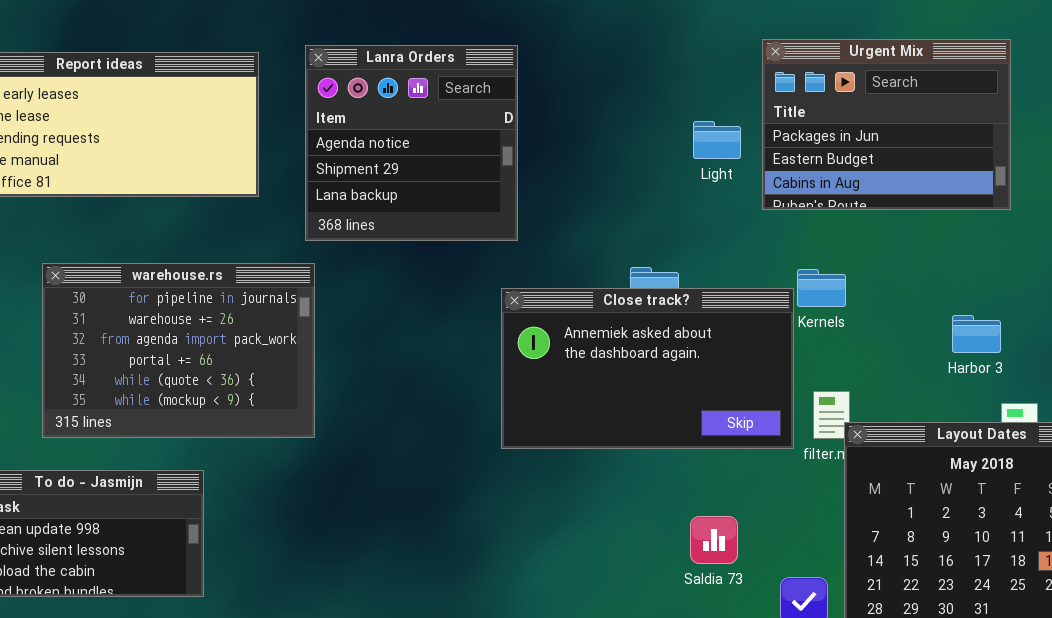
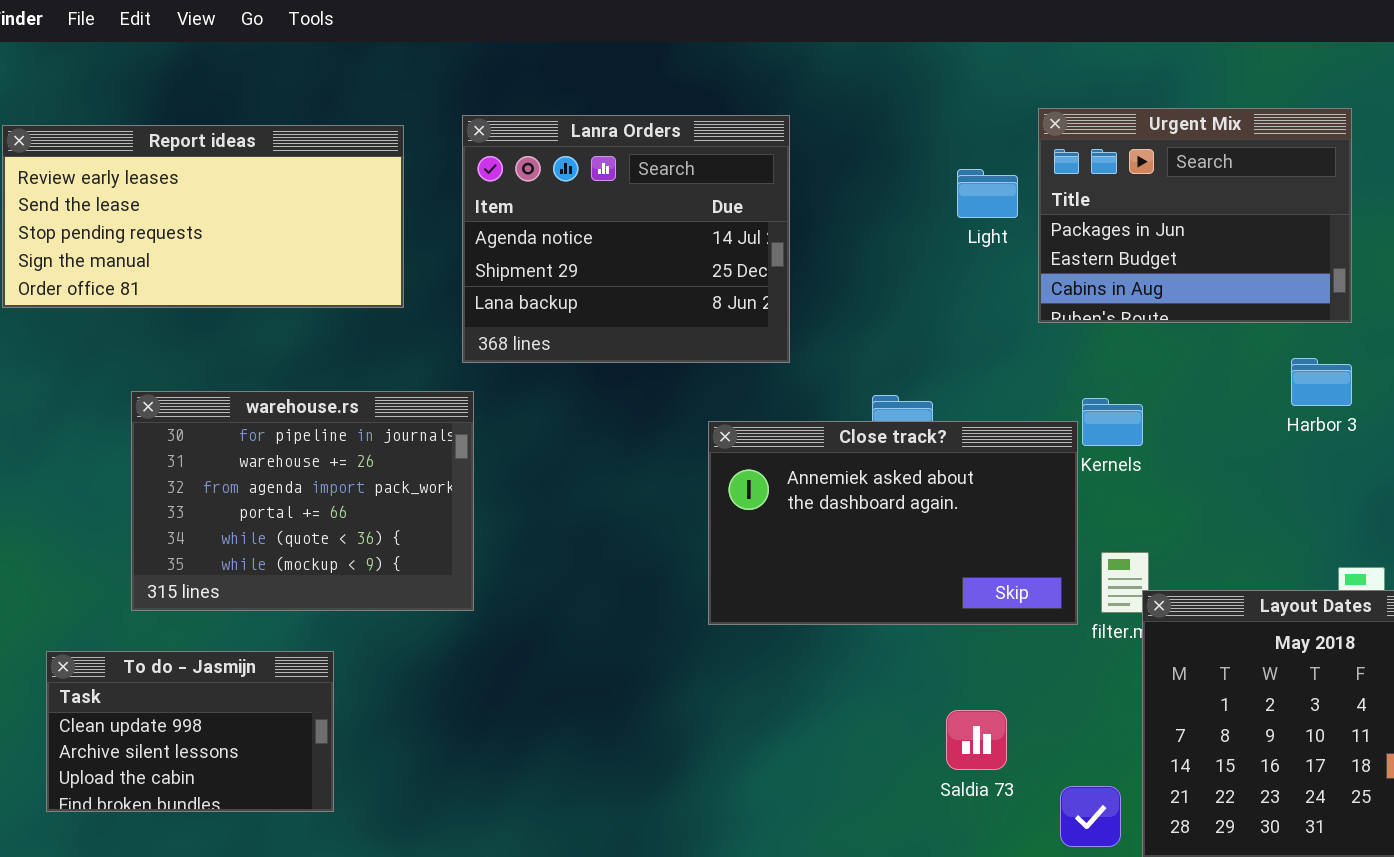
Lanra Orders: [305,45,518,241] -> [462,115,790,363], resized
Light: [693,121,741,159] -> [957,169,1018,218], moved
Harbor 3: [952,315,1001,353] -> [1291,358,1352,406], moved

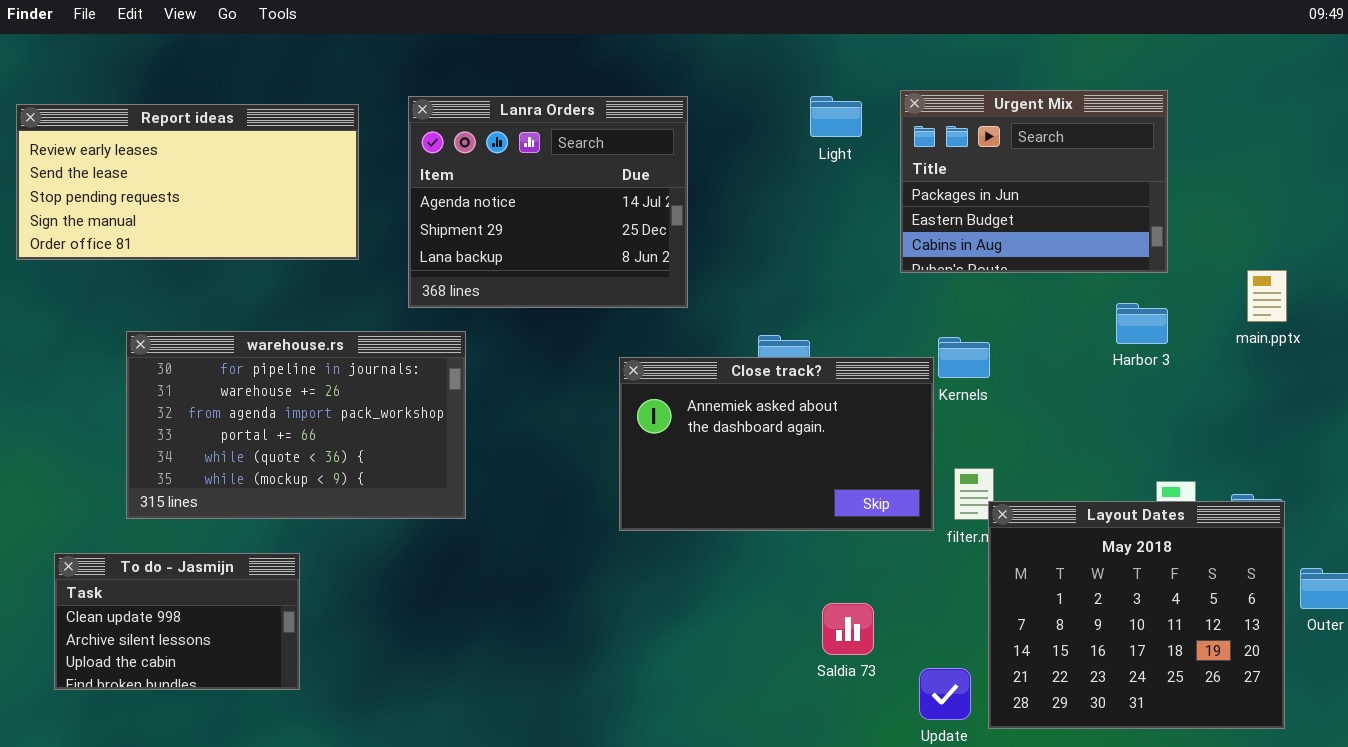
Light: [957,169,1018,218] -> [810,96,862,137], moved
warehouse.rs: [131,391,474,611] -> [126,331,466,519], resized

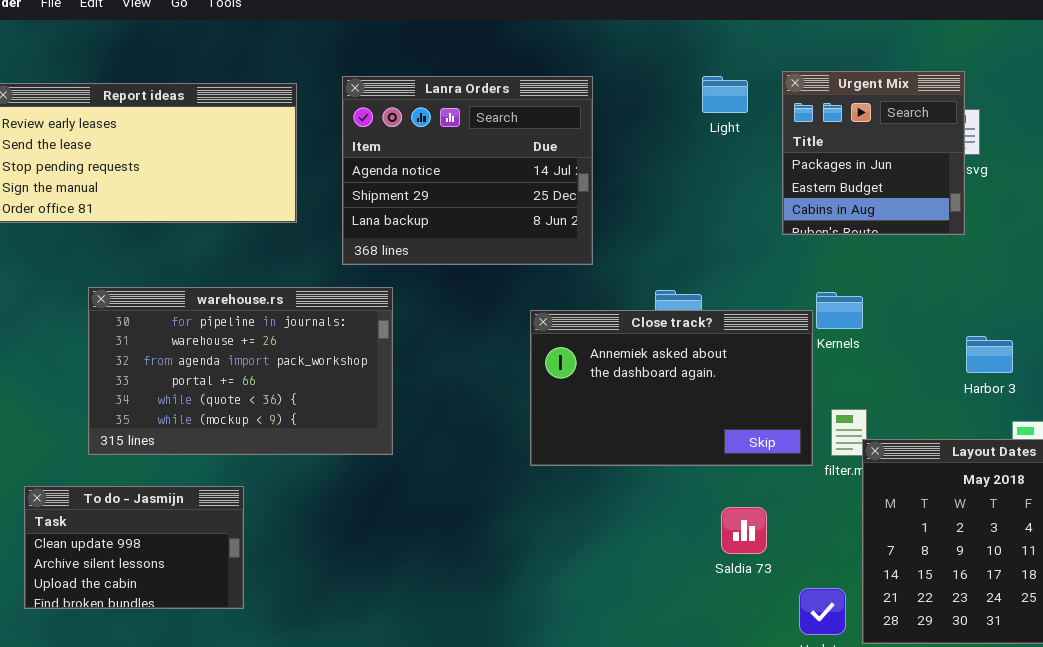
Urgent Mix: [900,90,1168,273] -> [782,71,965,235], resized
Harbor 3: [1116,303,1168,344] -> [966,336,1013,373], moved
Saldia 73: [822,603,874,655] -> [721,507,767,554], moved

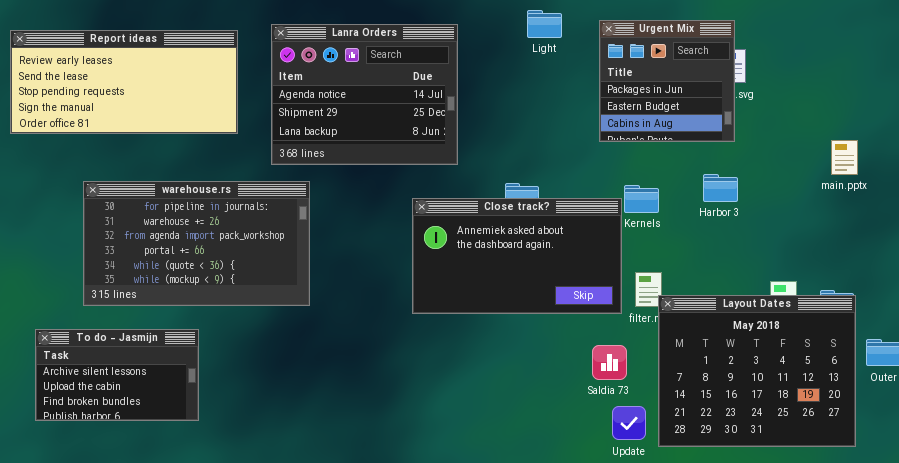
Light: [702,76,748,113] -> [527,10,562,38], moved
Harbor 3: [966,336,1013,373] -> [703,174,738,202], moved
To do - Jasmijn: [24,486,244,609] -> [35,329,199,421], scrolled down 1 row
Saldia 73: [721,507,767,554] -> [592,345,627,380], moved

